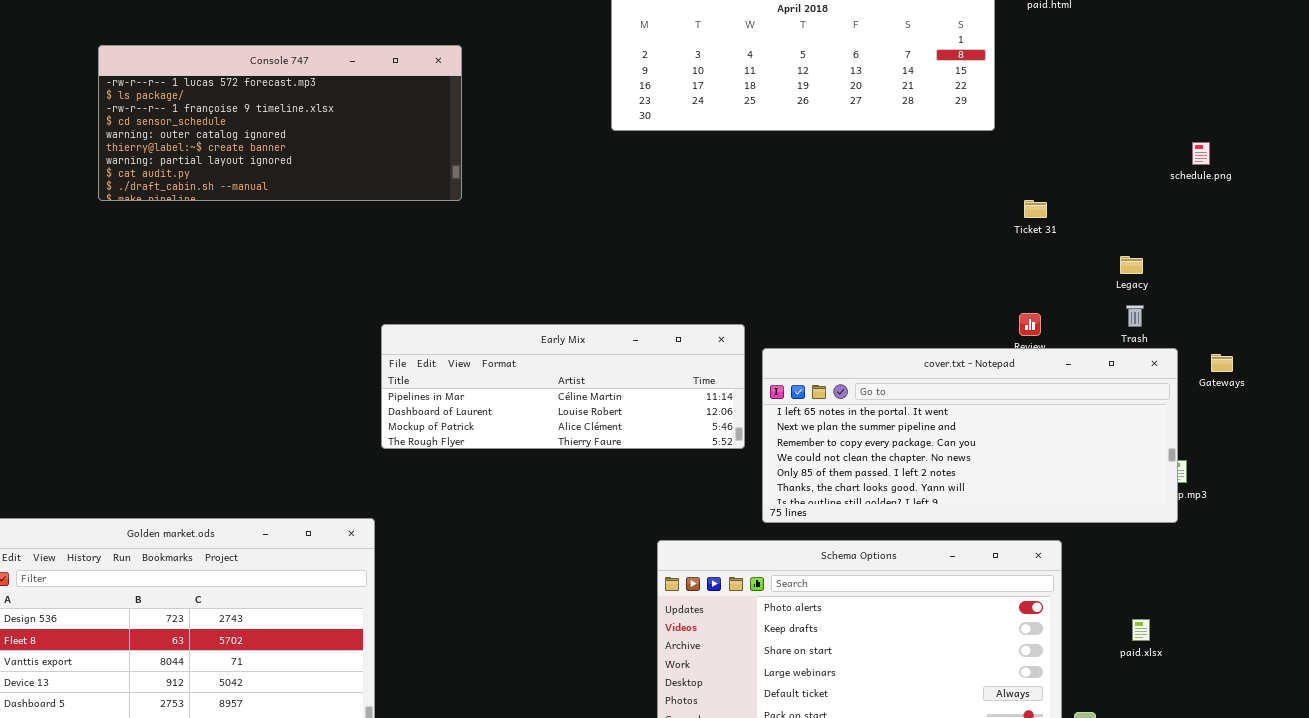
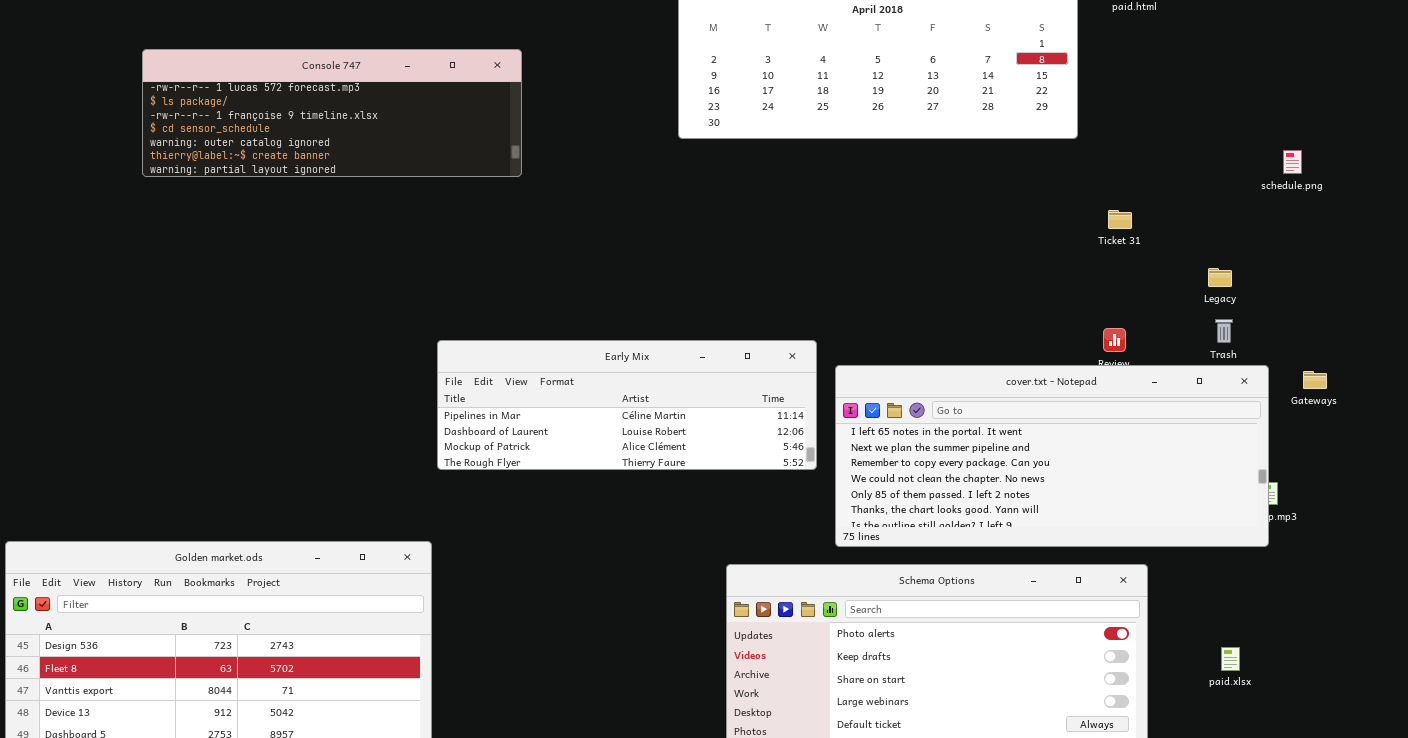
Console 747: [98,45,462,201] -> [142,49,522,177], resized

